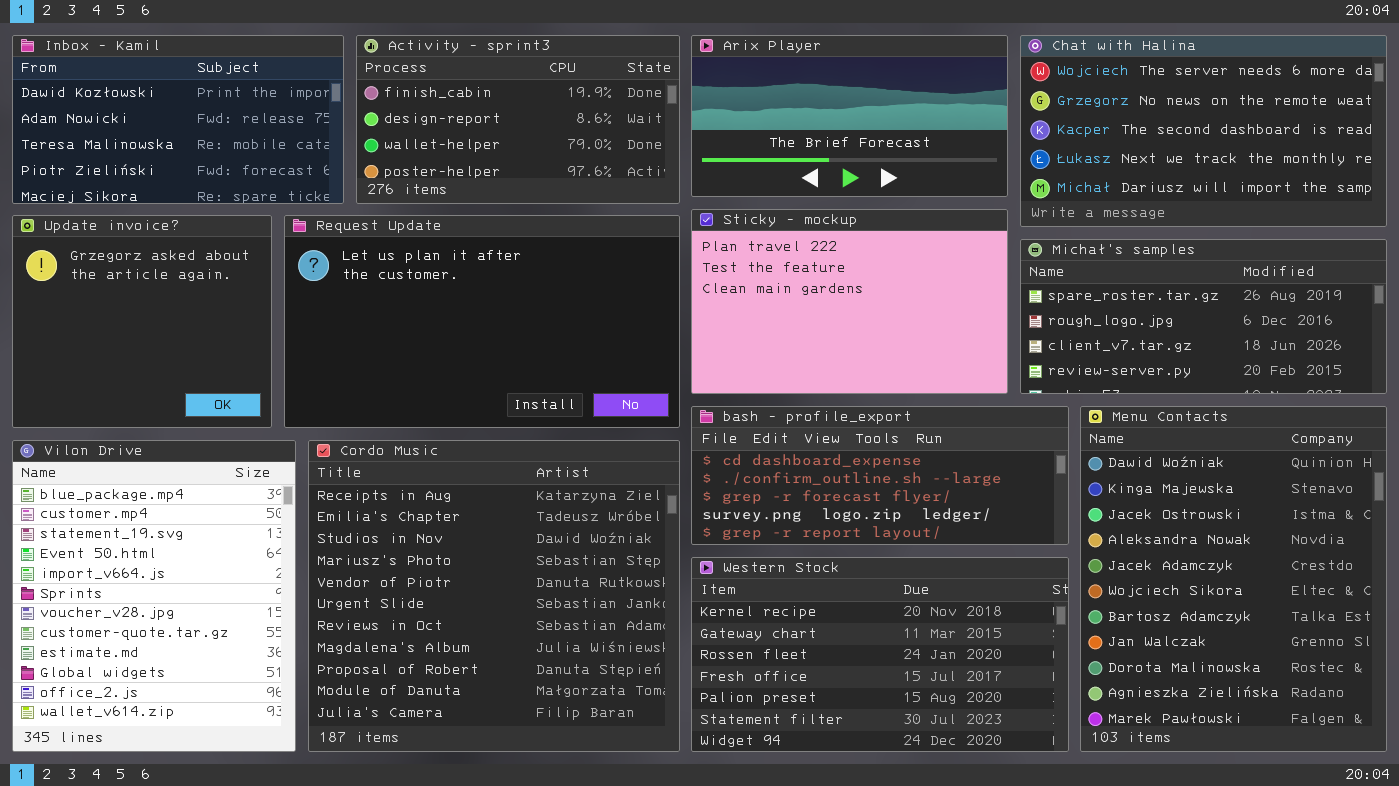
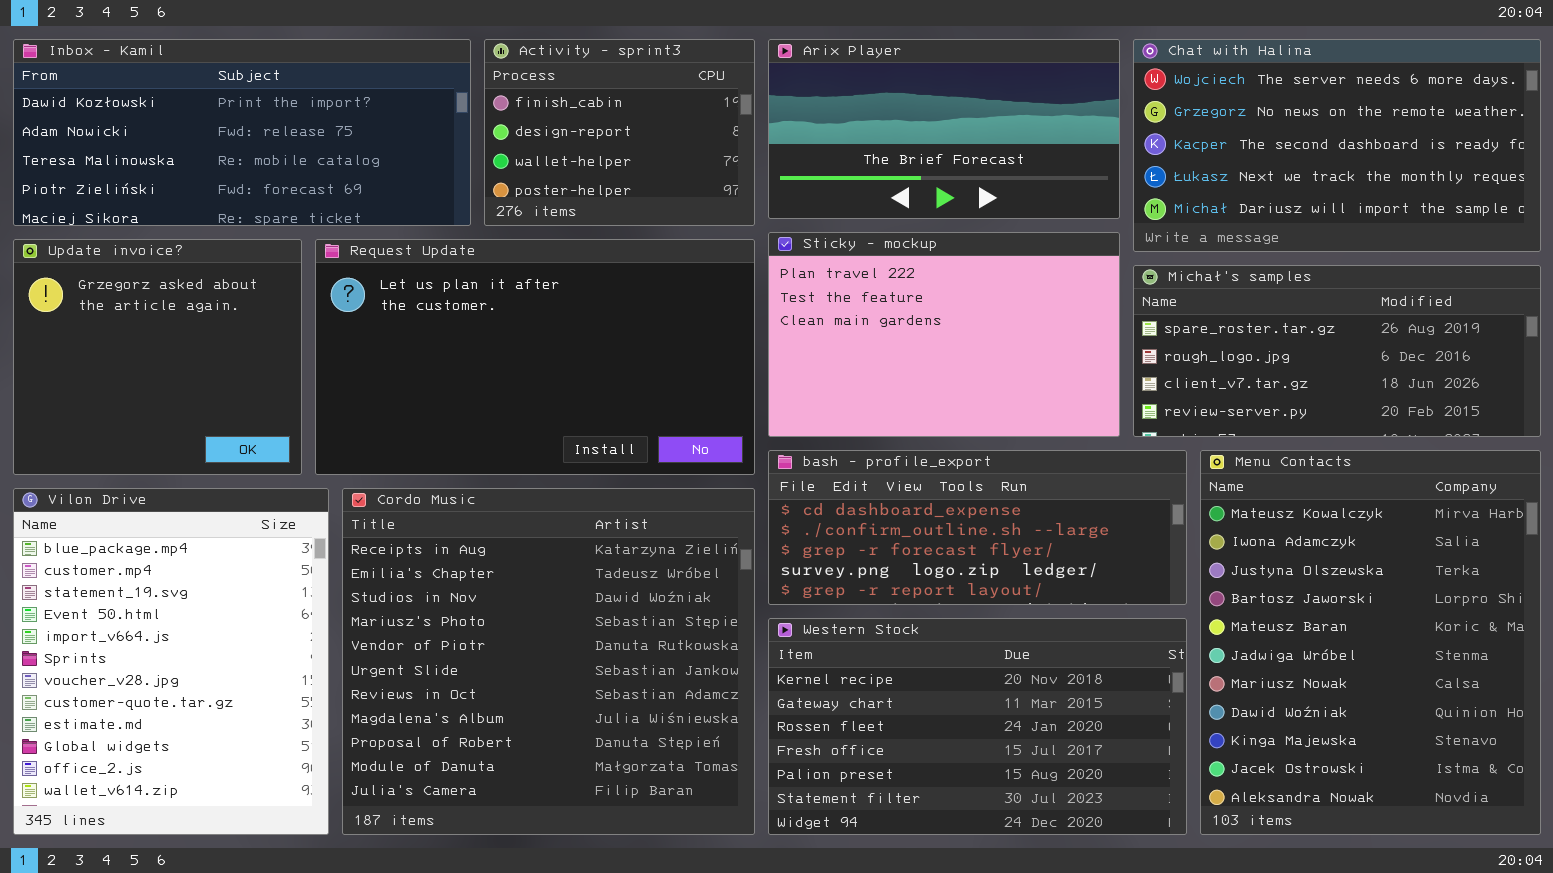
Inbox - Kamil: [12,35,344,204] -> [13,39,471,226], resized
Activity - sprint3: [356,35,680,204] -> [484,39,755,226], resized
Menu Contacts: [1080,406,1387,752] -> [1200,450,1541,835], scrolled up 7 rows

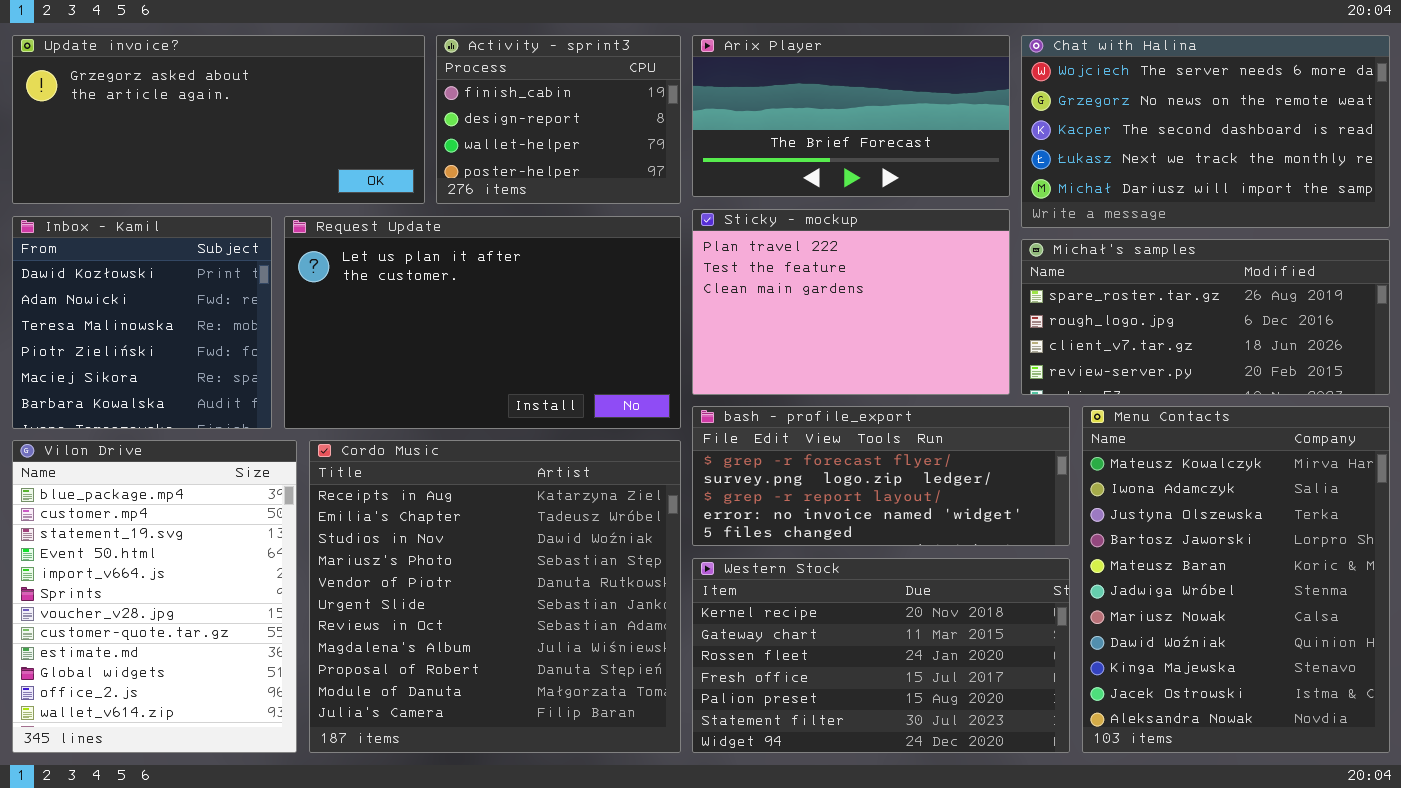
Inbox - Kamil: [13,39,471,226] -> [12,216,272,429], moved, resized
Update invoice?: [13,239,302,475] -> [12,35,425,204], moved, resized
bash - profile_export: [768,450,1187,605] -> [692,406,1070,546], scrolled down 2 rows

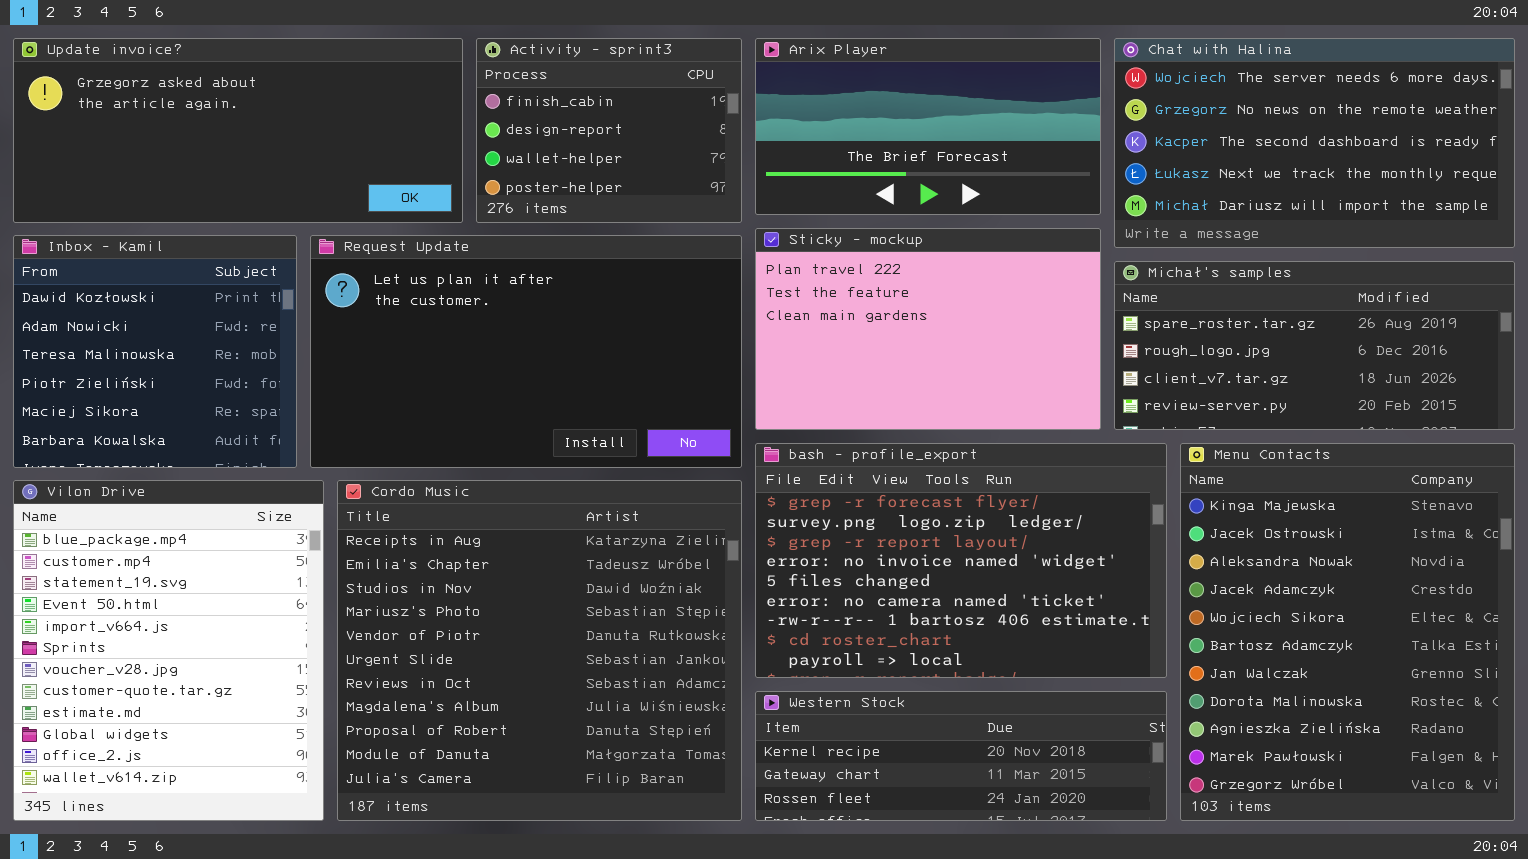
bash - profile_export: [692,406,1070,546] -> [755,443,1167,678], resized
Menu Contacts: [1082,406,1390,753] -> [1180,443,1515,821], scrolled down 8 rows
Western Stock: [692,558,1070,753] -> [755,691,1167,821], resized

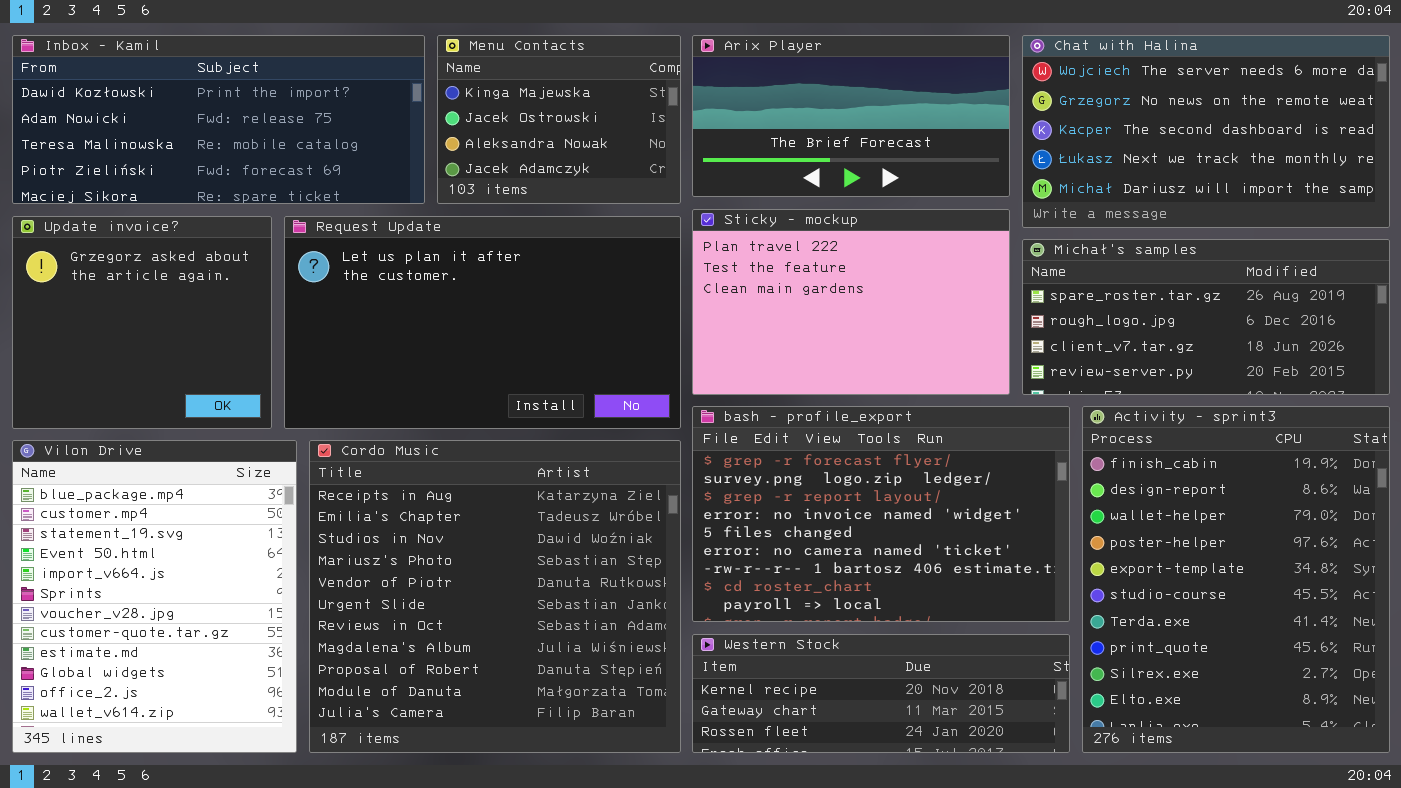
Update invoice?: [13,38,463,223] -> [12,216,272,429], moved, resized
Activity - sprint3: [476,38,742,223] -> [1082,406,1390,753], moved, resized
Inbox - Kamil: [13,235,297,468] -> [12,35,425,204], moved, resized
Menu Contacts: [1180,443,1515,821] -> [437,35,681,204], moved, resized

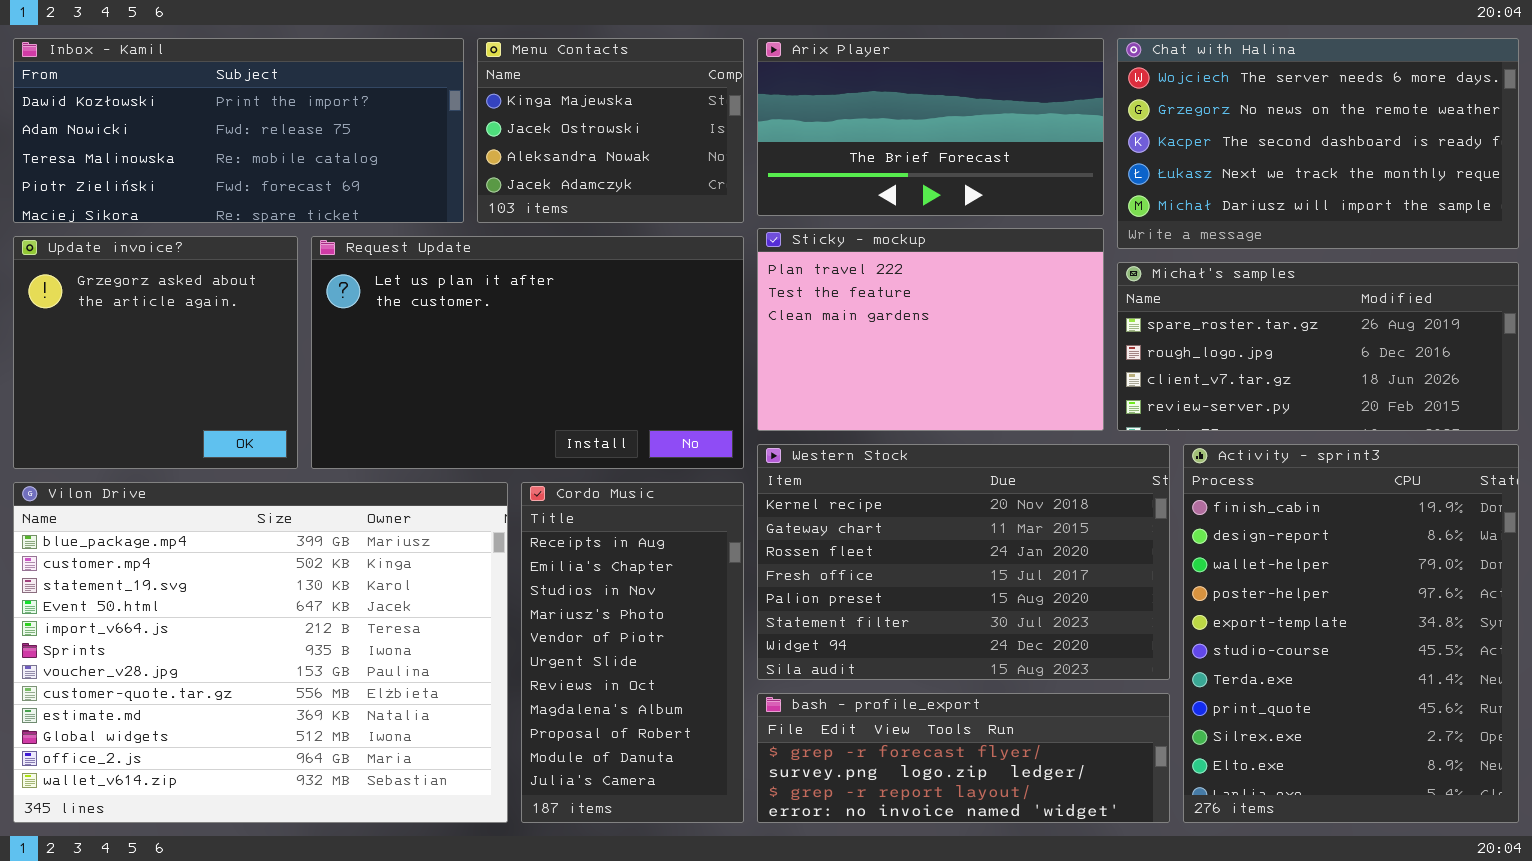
bash - profile_export: [692,406,1070,622] -> [757,693,1170,823], moved, resized
Vilon Drive: [12,440,297,753] -> [13,482,508,823], resized
Cordo Music: [309,440,681,753] -> [521,482,744,823], resized
Western Stock: [692,634,1070,753] -> [757,444,1170,680], moved, resized

